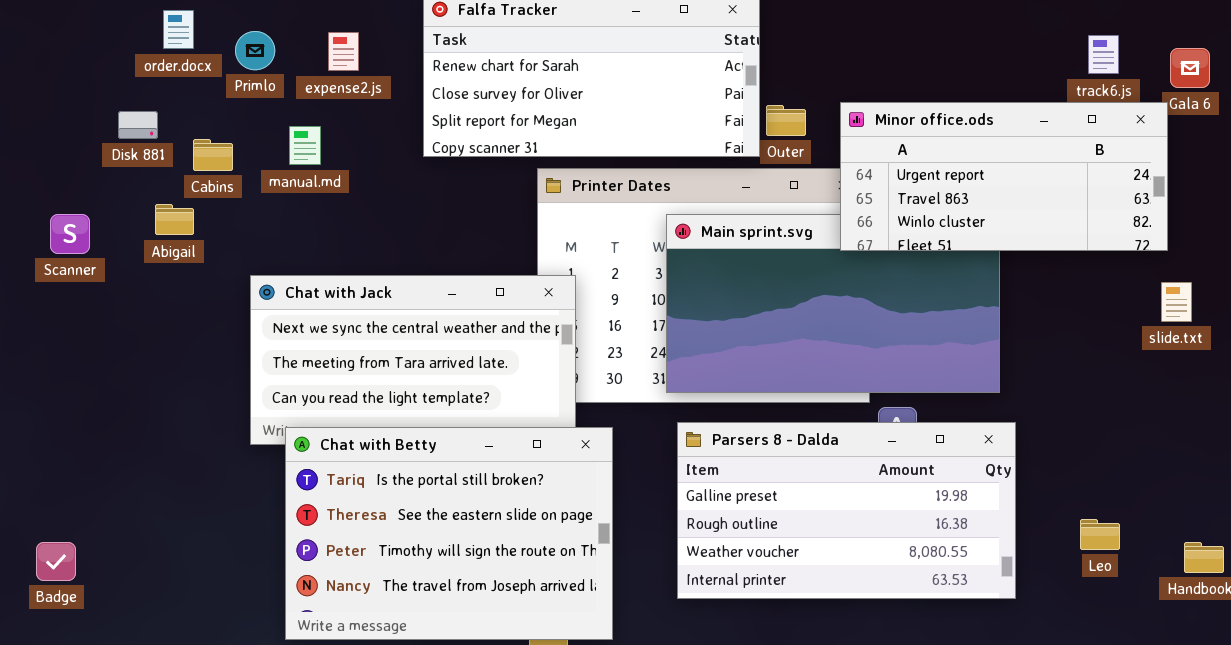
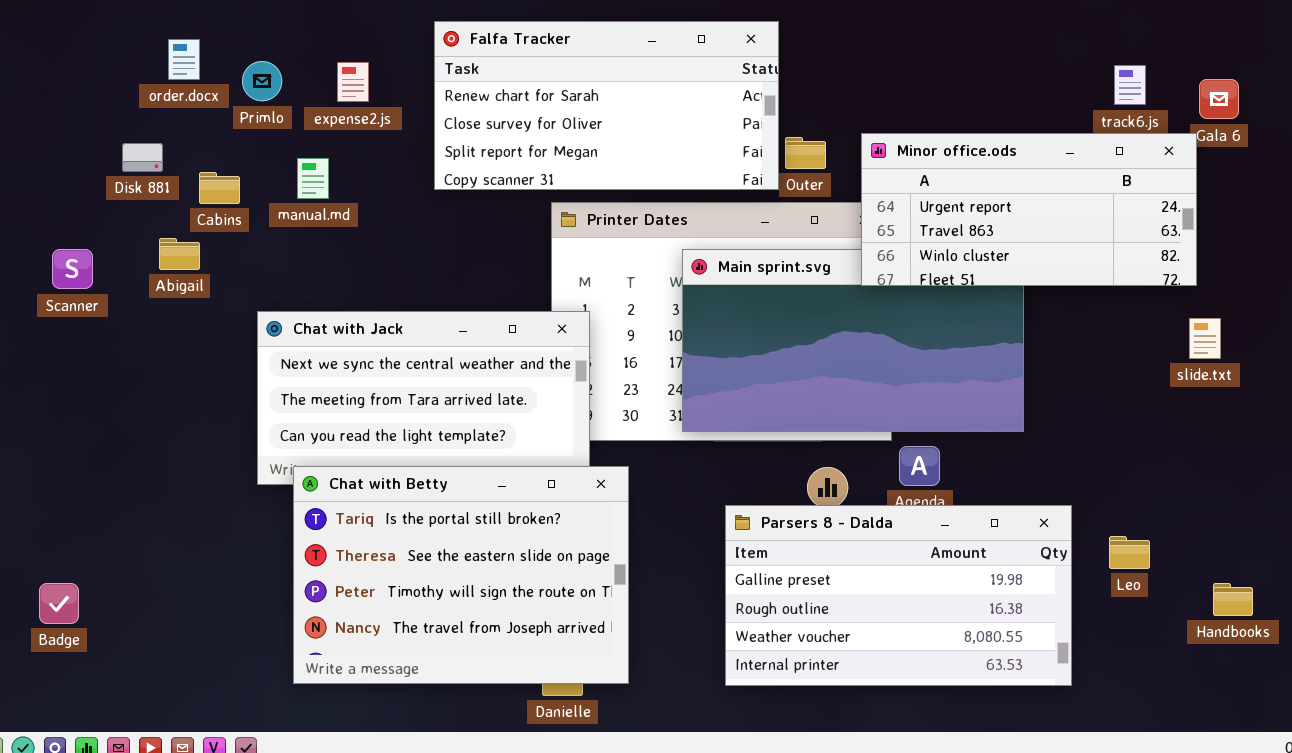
Parsers 8 - Dalda: [677,422,1016,599] -> [725,505,1072,686], moved
Leo: [1080,519,1120,550] -> [1109,536,1150,569], moved

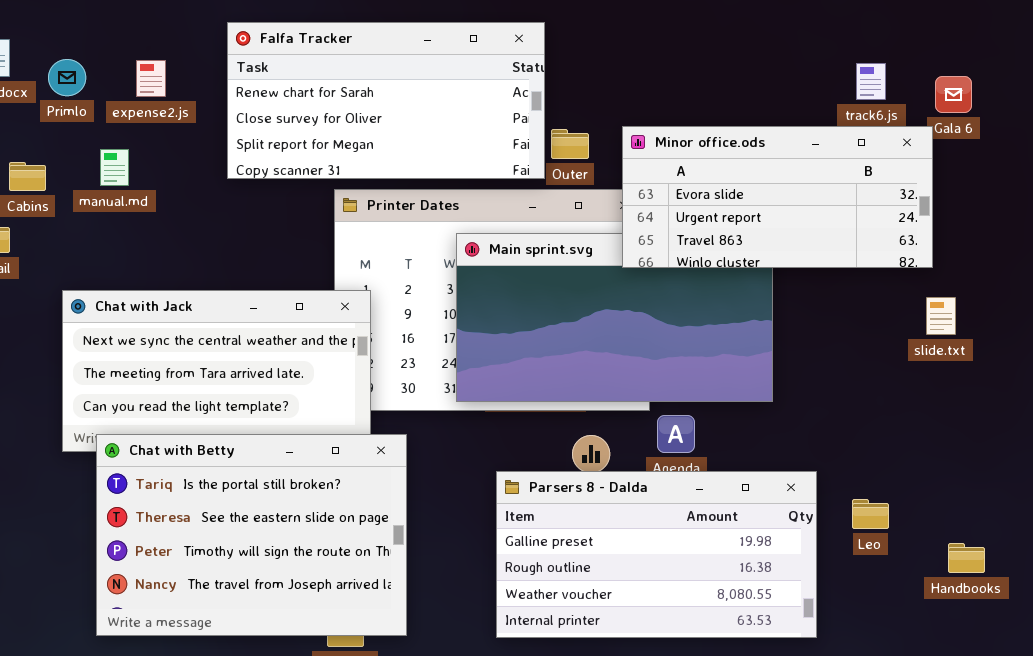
Minor office.ods: [861,133,1197,286] -> [622,126,933,268], scrolled up 1 row

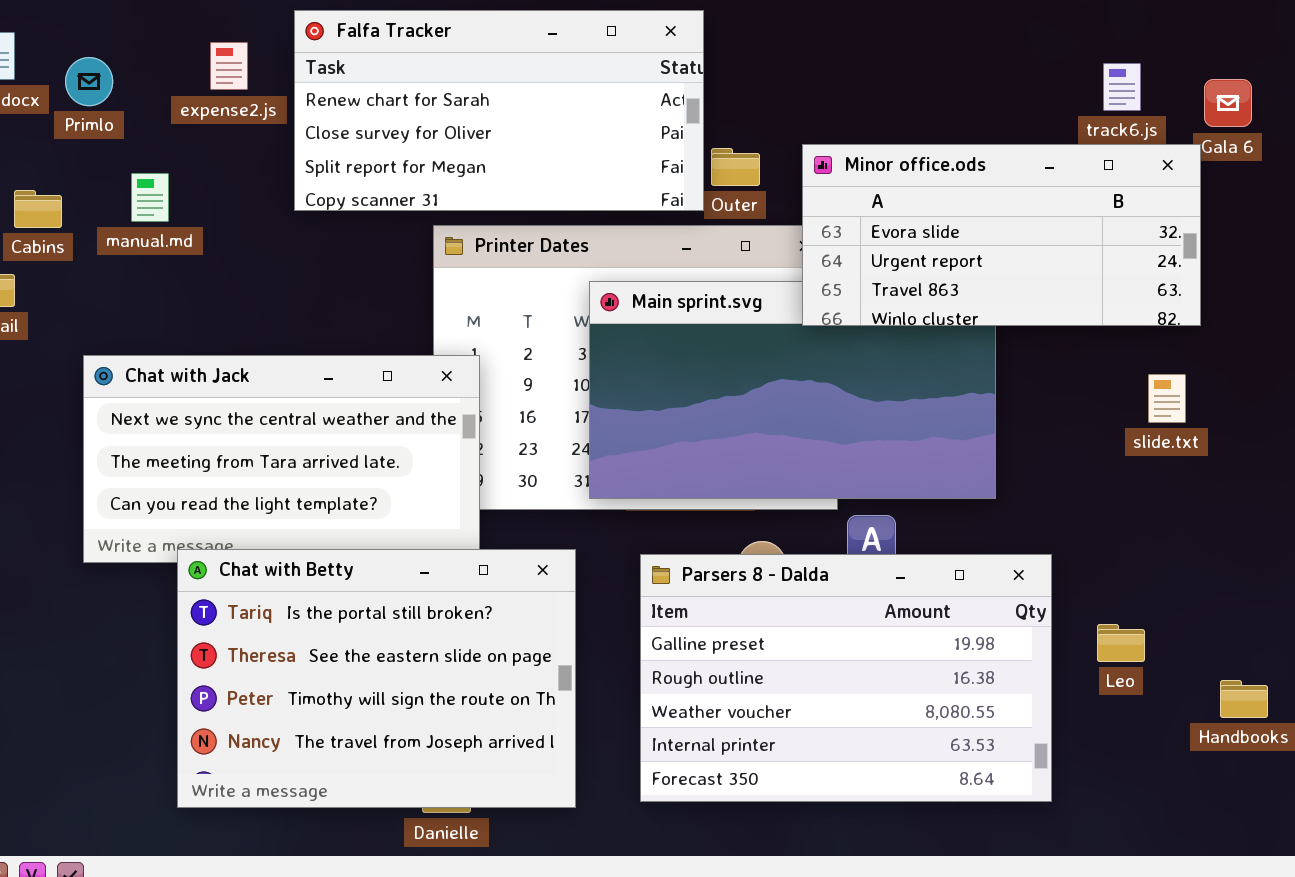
expense2.js: [136,60,166,97] -> [210,42,248,90], moved
slide.txt: [926,297,956,335] -> [1148,374,1186,423], moved
Chat with Betty: [96,434,407,636] -> [177,549,576,808], moved
Parsers 8 - Dalda: [496,471,817,638] -> [640,554,1052,802], resized

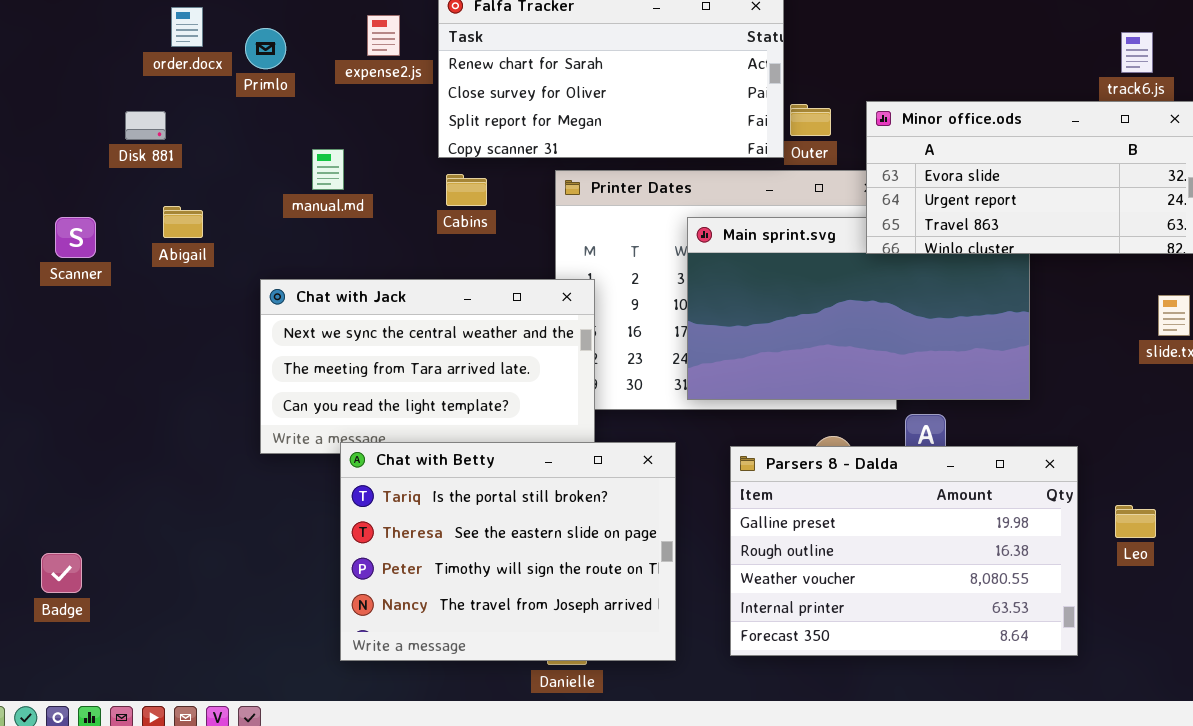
manual.md: [131,173,169,222] -> [312,149,344,190], moved
Cabins: [14,190,62,228] -> [446,174,487,206], moved

